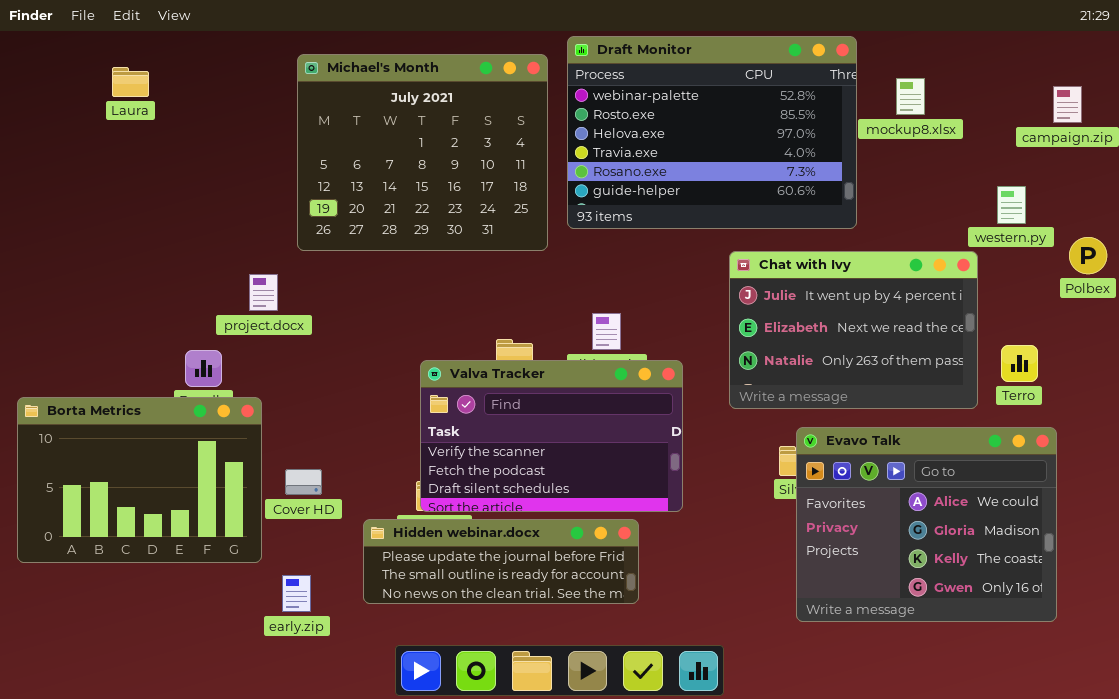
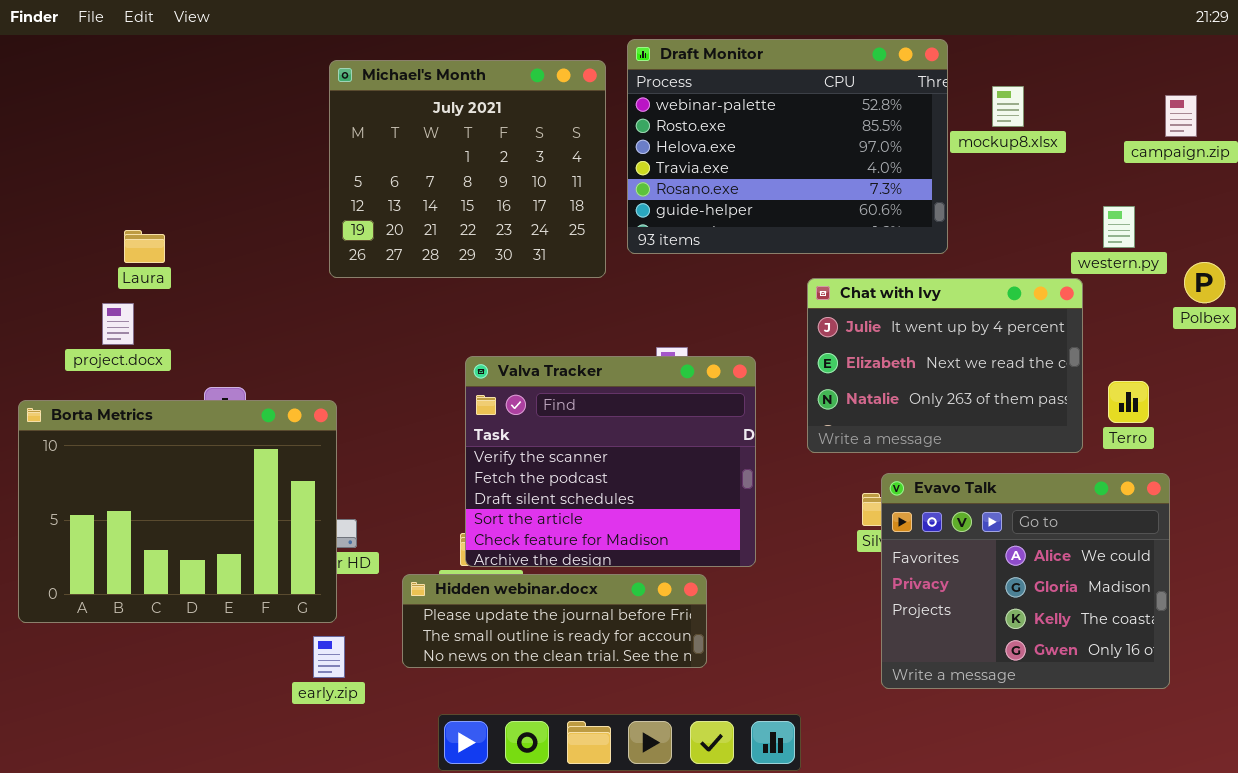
Laura: [112,67,149,97] -> [124,230,165,263], moved
project.docx: [249,274,278,311] -> [102,303,134,345], moved
Valva Tracker: [420,360,683,512] -> [465,356,756,567], resized
Borta Metrics: [17,397,262,563] -> [18,400,337,623], resized

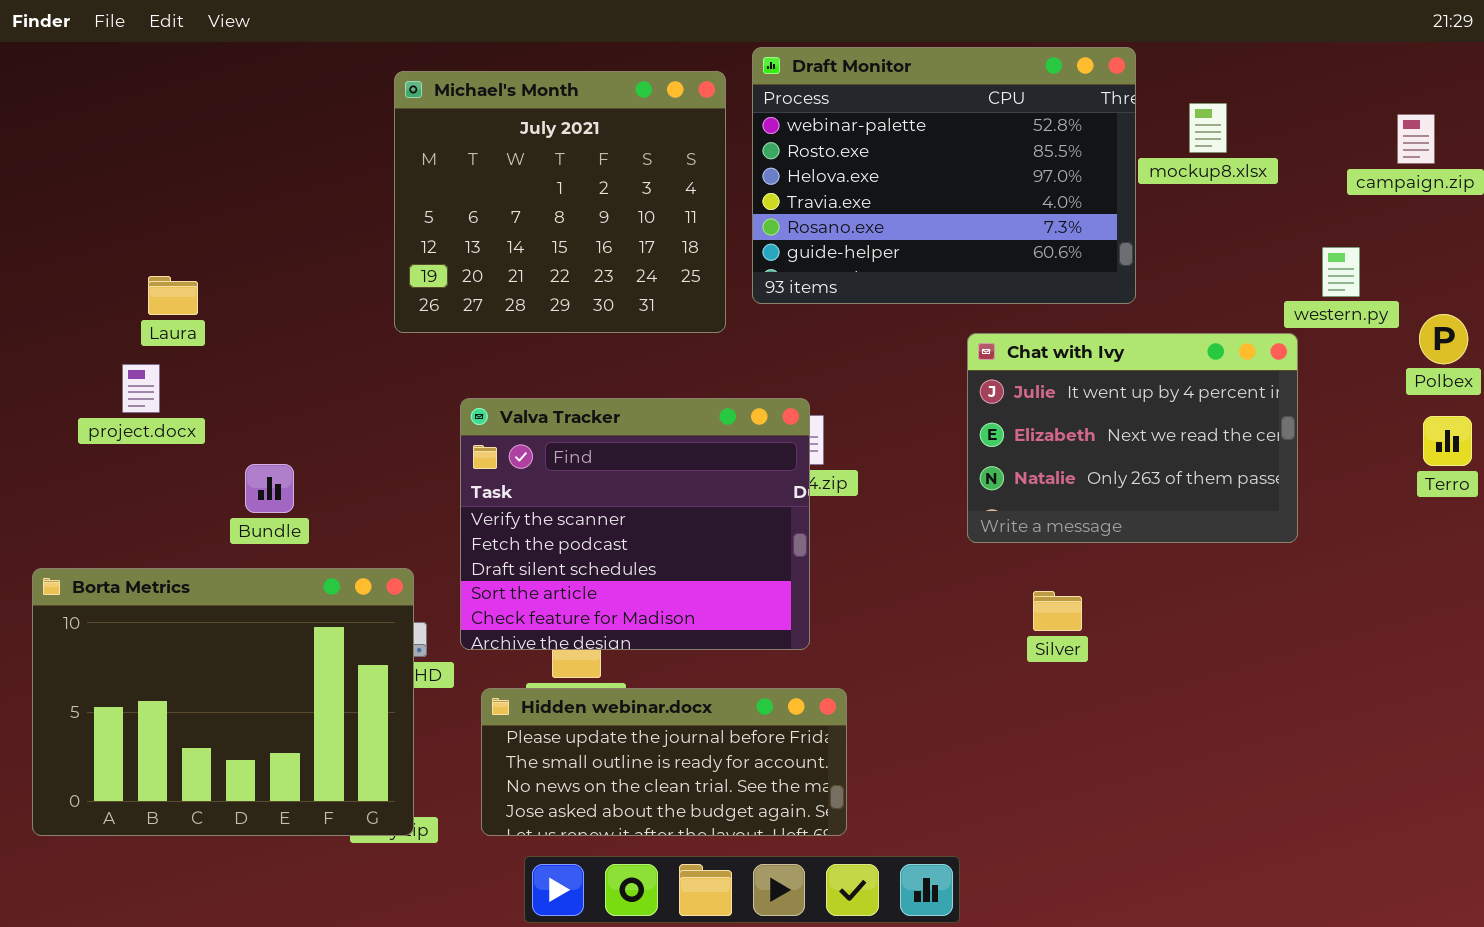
Valva Tracker: [465,356,756,567] -> [460,398,810,650], moved
Terro: [1108,381,1149,423] -> [1423,416,1472,466], moved
Borta Metrics: [18,400,337,623] -> [32,568,414,836], moved
Evavo Talk: [881,473,1170,689] -> none, closed
Hidden webinar.docx: [402,574,707,668] -> [481,688,847,836], resized

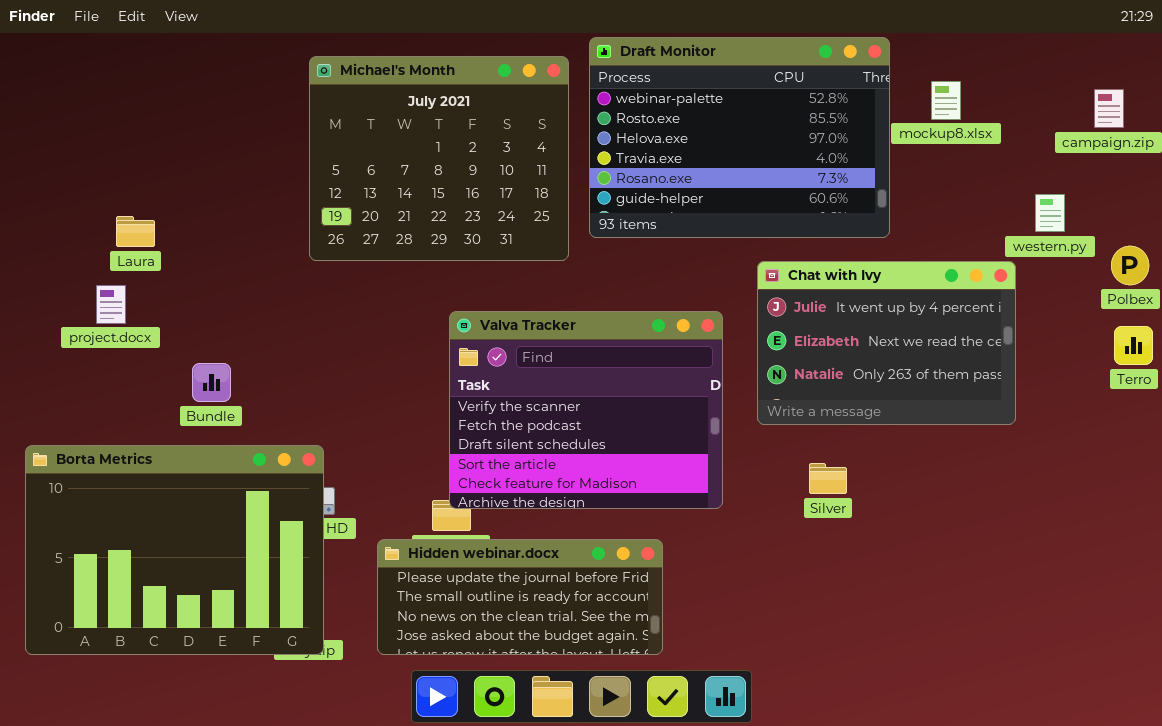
Valva Tracker: [460,398,810,650] -> [449,311,723,509], moved

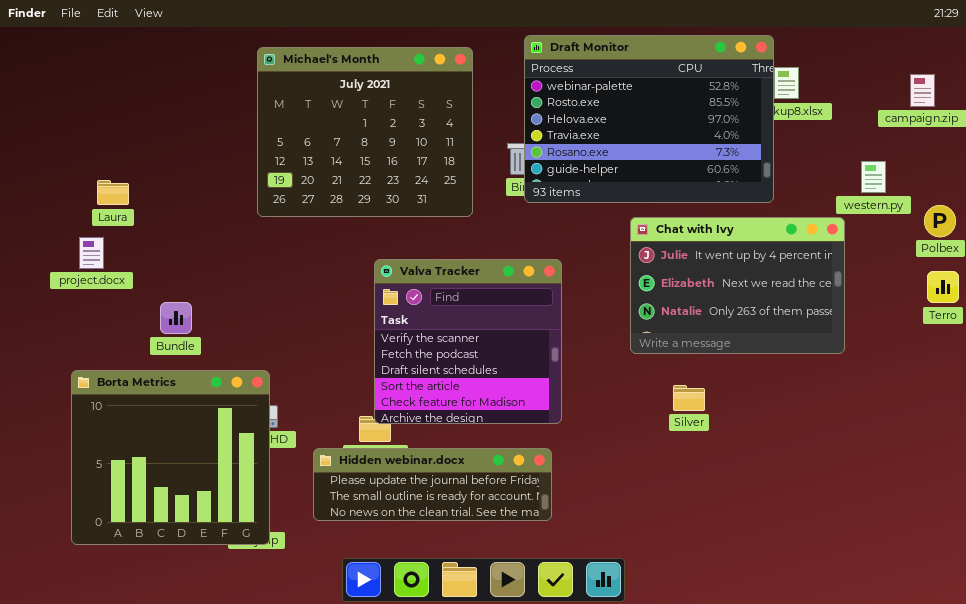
Draft Monitor: [589,37,890,238] -> [524,35,774,203], moved
Valva Tracker: [449,311,723,509] -> [374,259,562,424], resized
Borta Metrics: [25,445,324,655] -> [71,370,270,545], resized
Hidden webinar.docx: [377,539,663,655] -> [313,448,552,521], resized

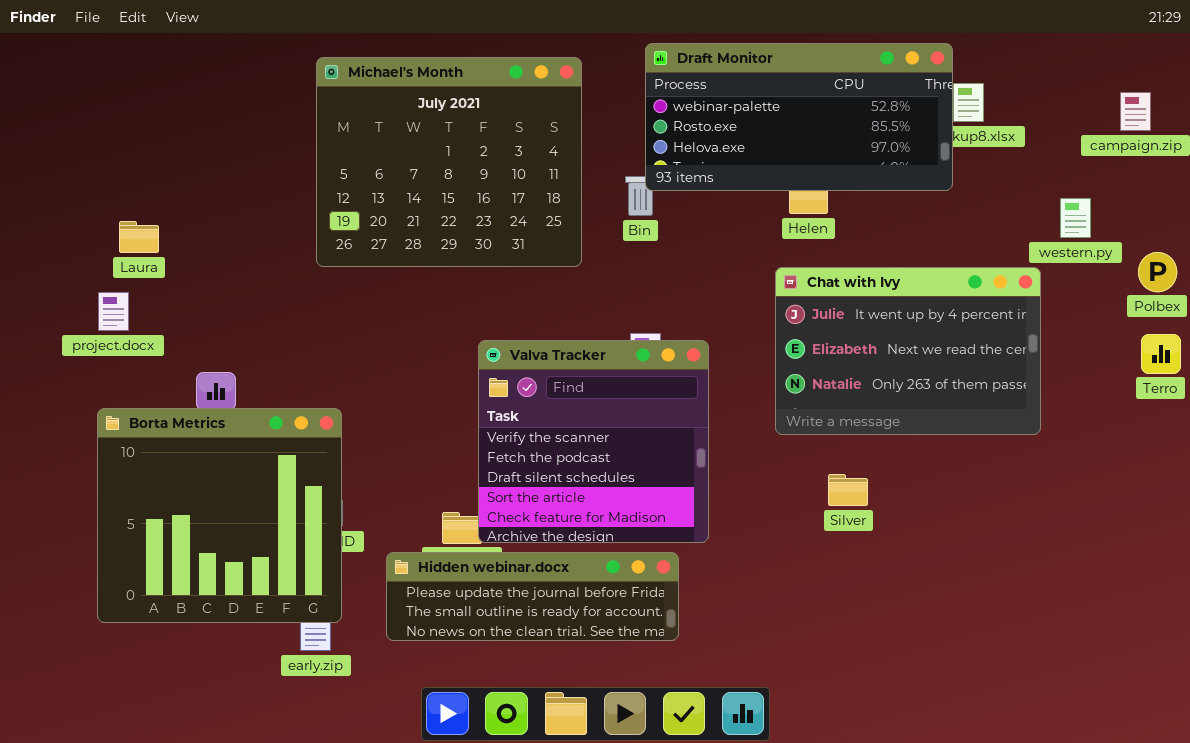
Draft Monitor: [524,35,774,203] -> [645,43,953,191], resized
Valva Tracker: [374,259,562,424] -> [478,340,709,543], moved
Borta Metrics: [71,370,270,545] -> [97,408,342,623], moved

